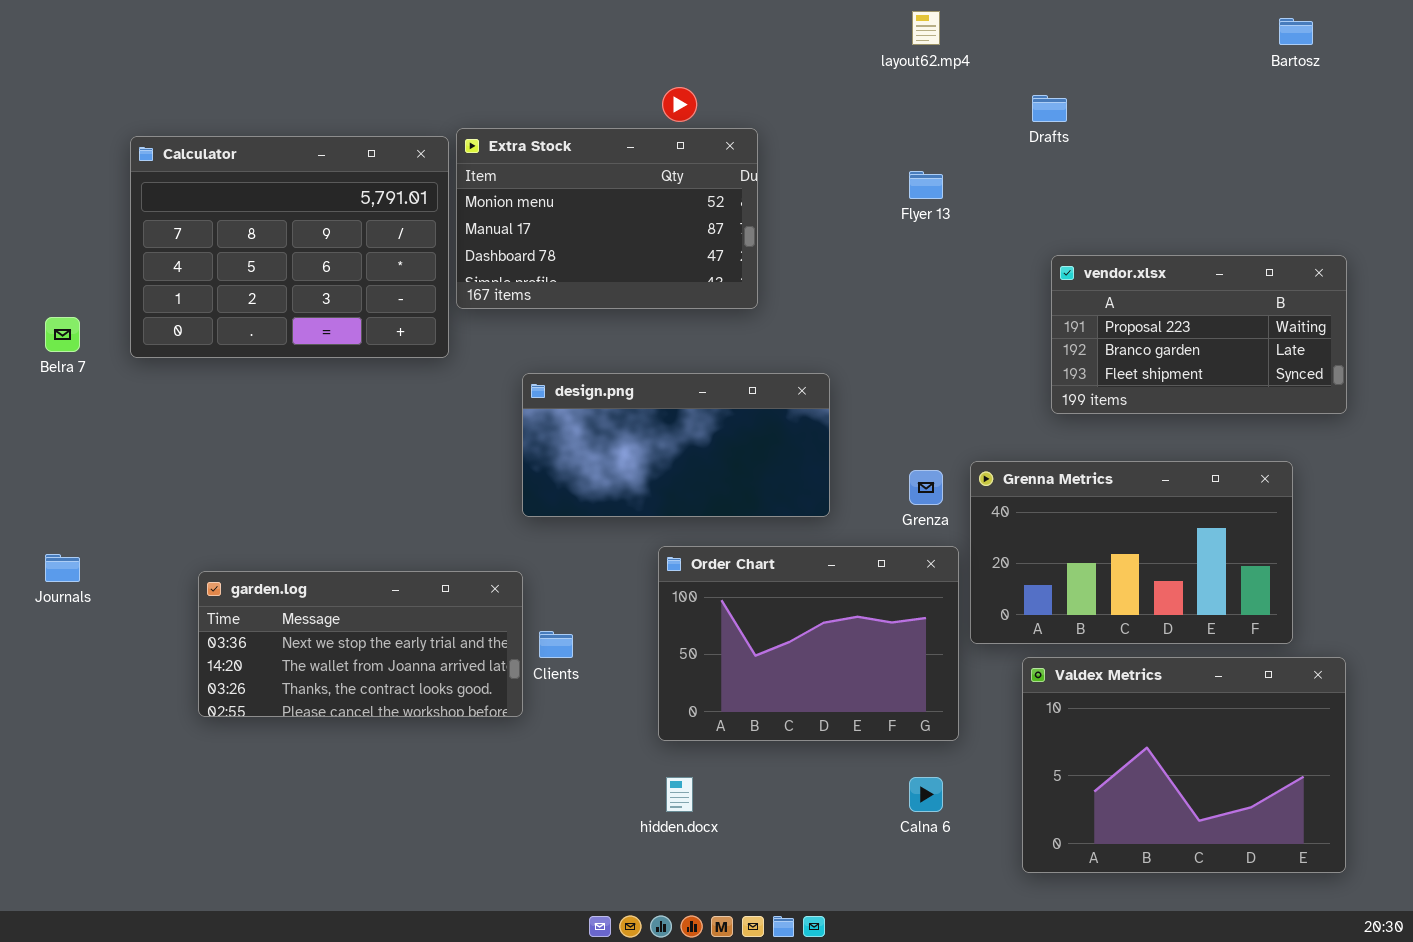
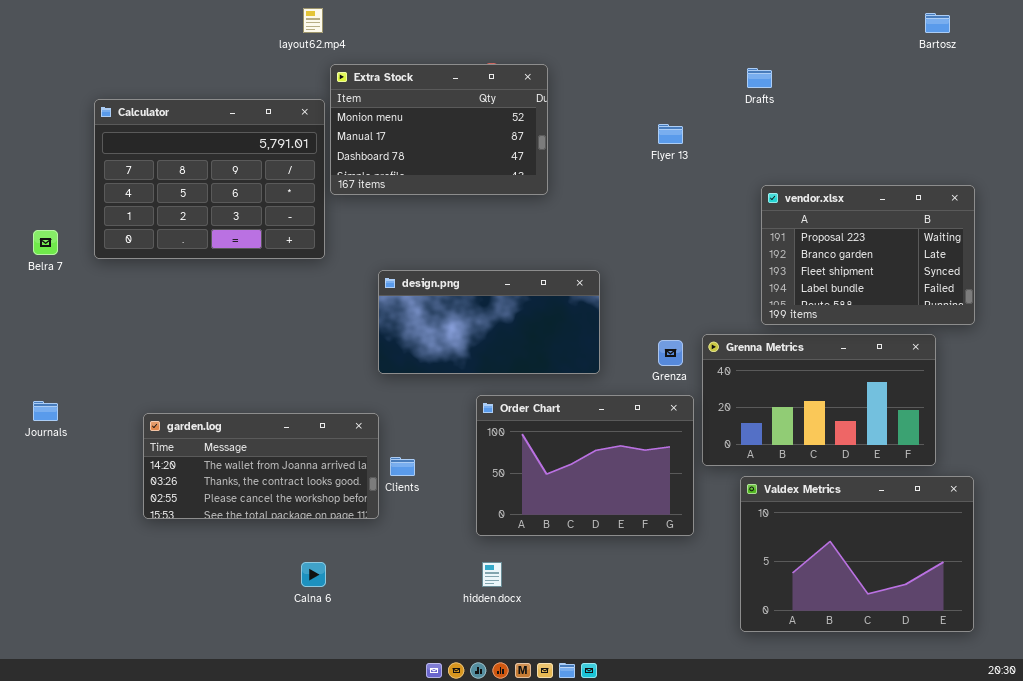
layout62.mp4: [912,11,940,45] -> [303,8,323,33], moved
Extra Stock: [456,128,758,309] -> [330,64,548,195], moved
vendor.xlsx: [1051,255,1347,414] -> [761,185,975,325], resized
garden.log: [198,571,523,717] -> [143,413,379,519], scrolled down 1 row
Calna 6: [909,777,943,812] -> [301,562,326,587], moved

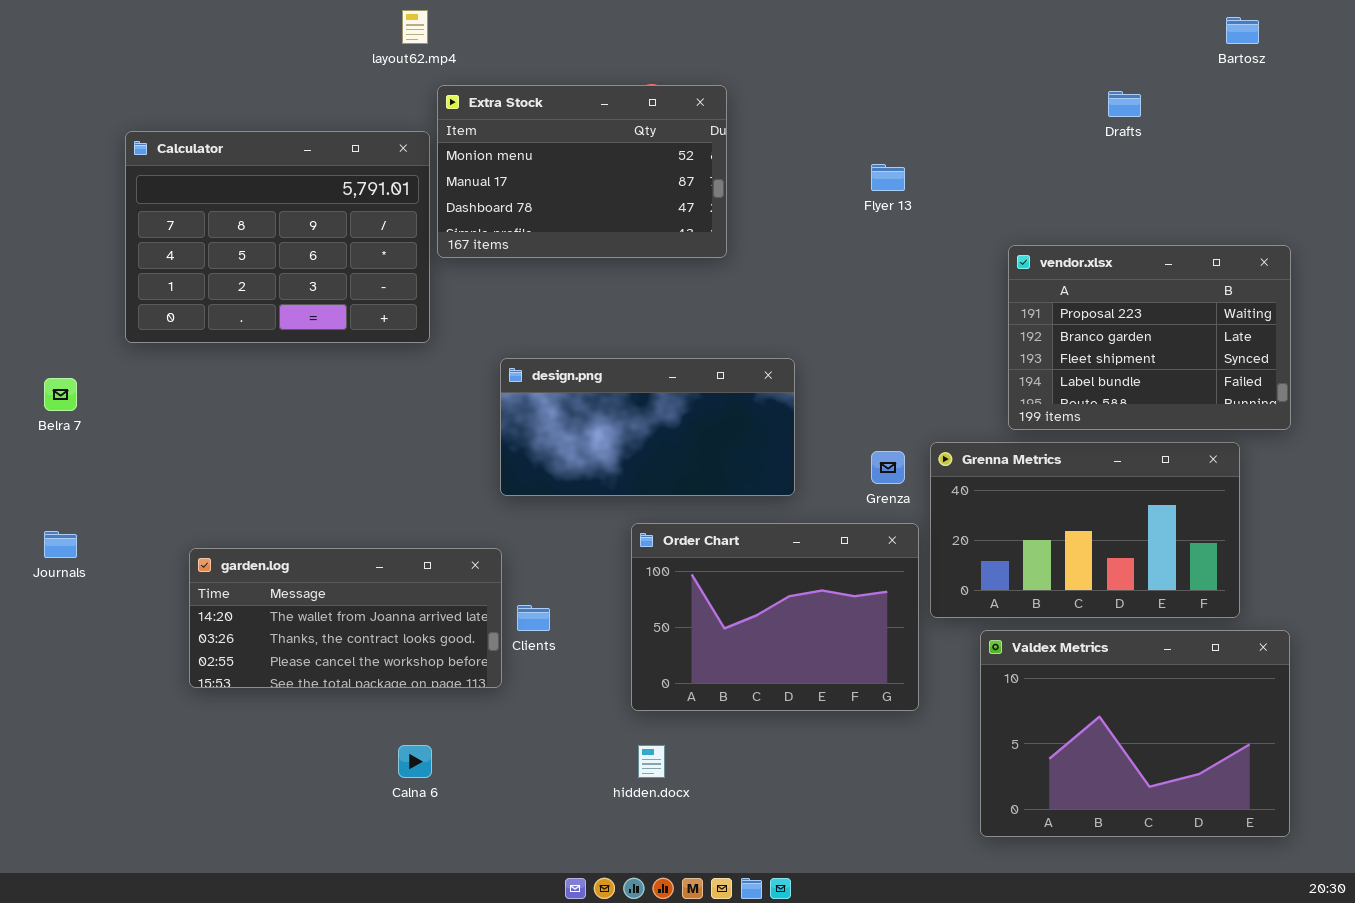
Drafts: [747,68,772,88] -> [1108,91,1141,117], moved
Belra 7: [33,230,58,255] -> [44,378,77,411], moved

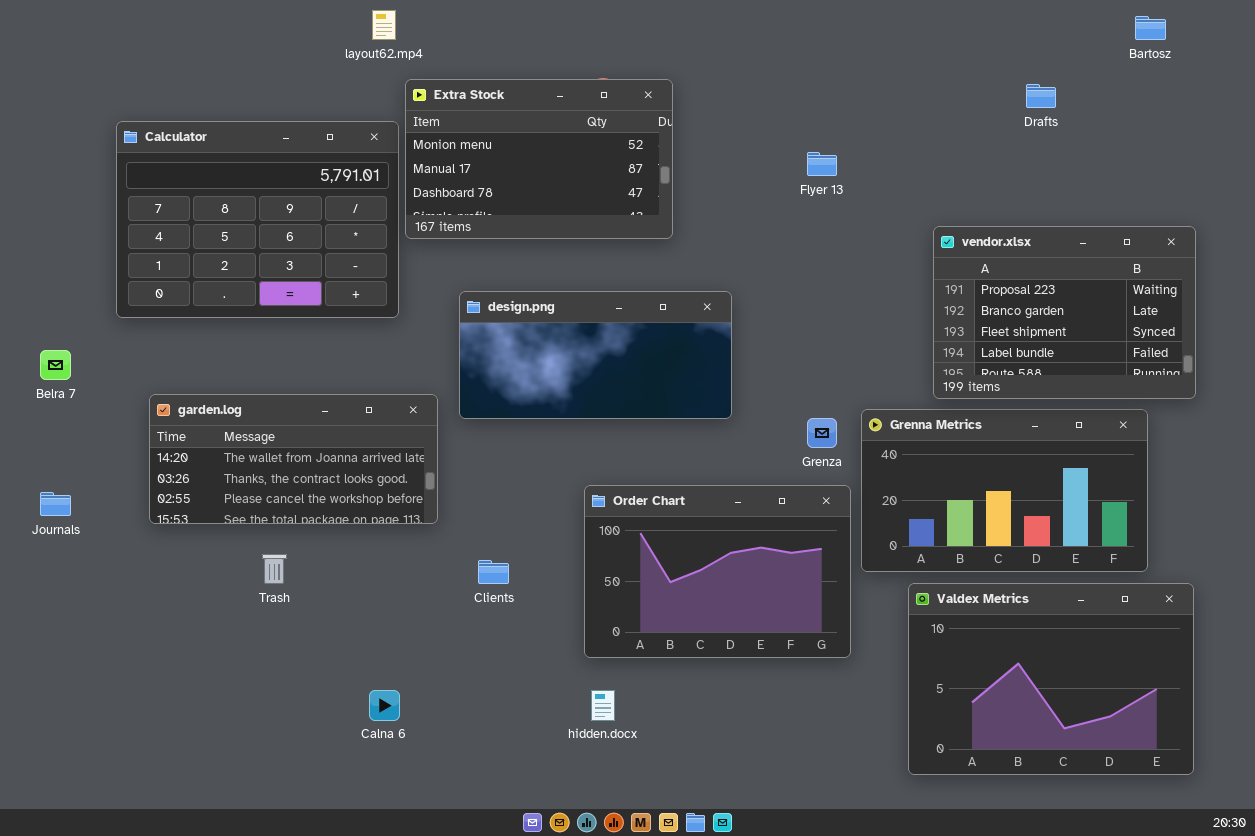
design.png: [500,358,795,496] -> [459,291,732,419], moved
garden.log: [189,548,502,688] -> [149,394,438,524], moved

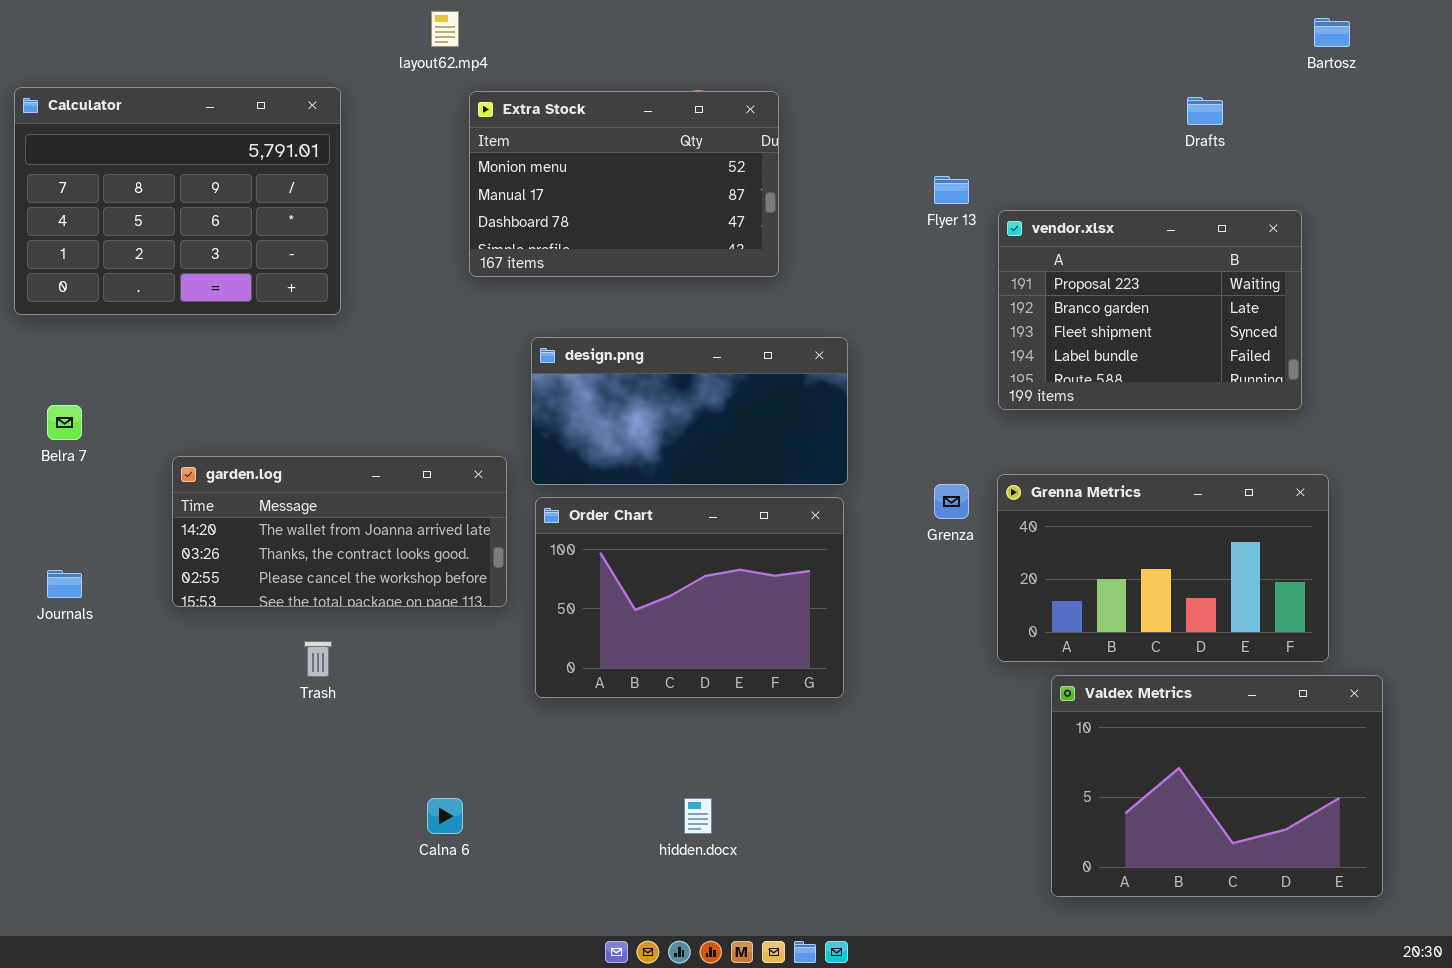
Calculator: [116,121,399,318] -> [14,87,341,315], moved
vendor.xlsx: [933,226,1196,399] -> [998,210,1302,410], moved
Order Chart: [584,485,851,658] -> [535,497,844,698], moved

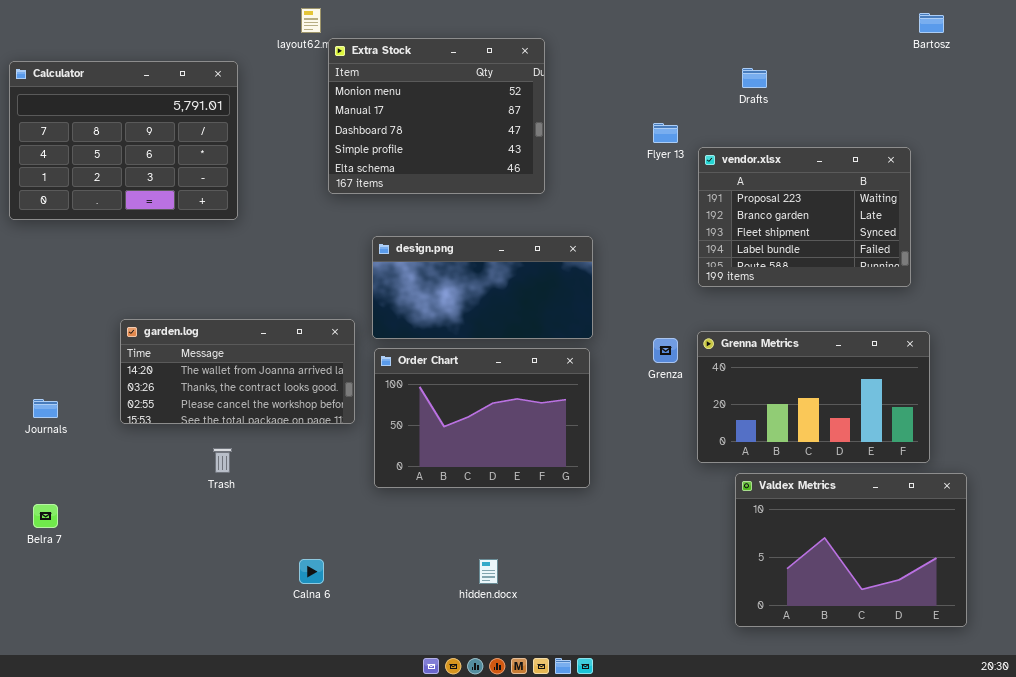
Extra Stock: [469,91,779,277] -> [328,38,545,194], resized
Drafts: [1187,97,1223,125] -> [742,68,767,88], moved
Belra 7: [47,405,82,440] -> [33,504,58,528], moved

